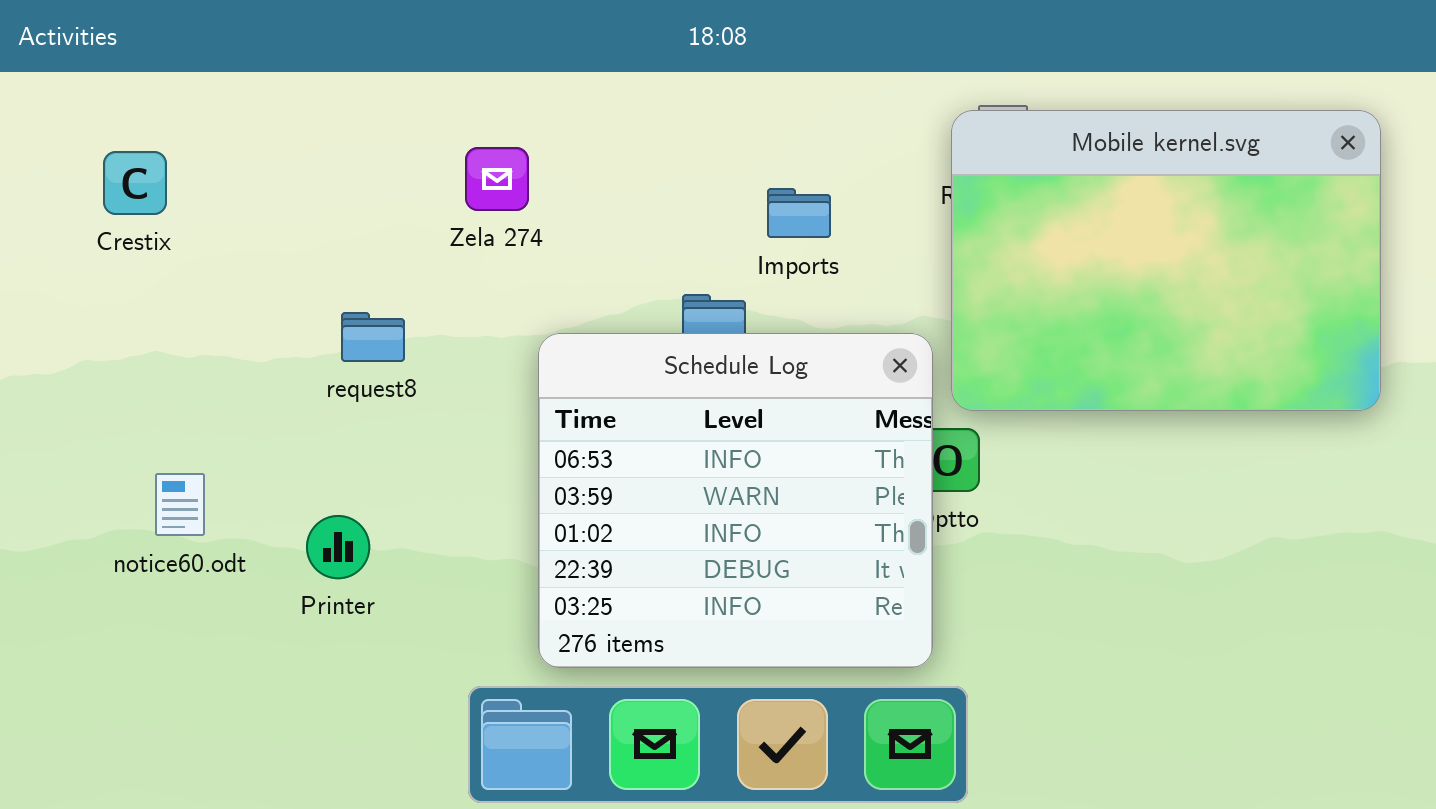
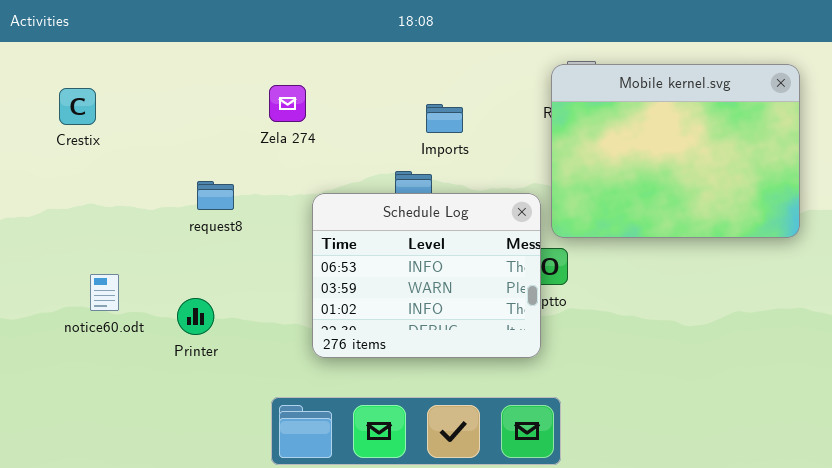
Imports: [767,188,831,238] -> [426,104,463,133], moved
Schedule Log: [538,333,933,668] -> [312,193,541,358], resized

